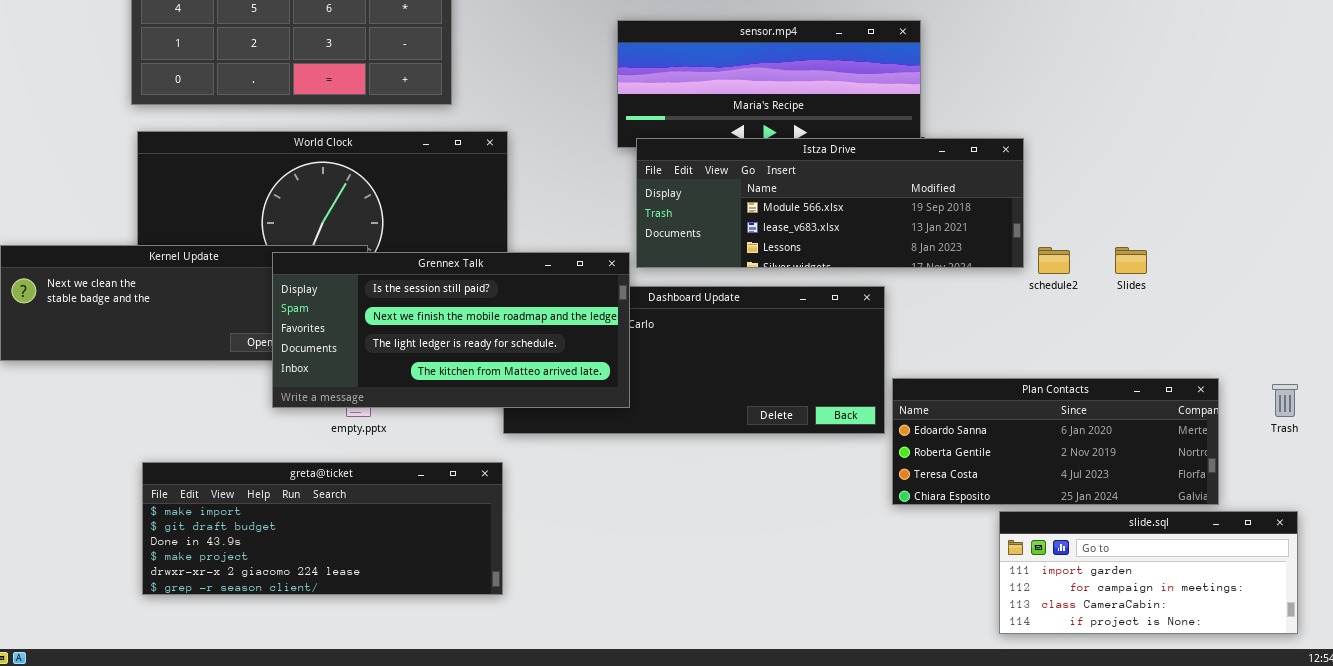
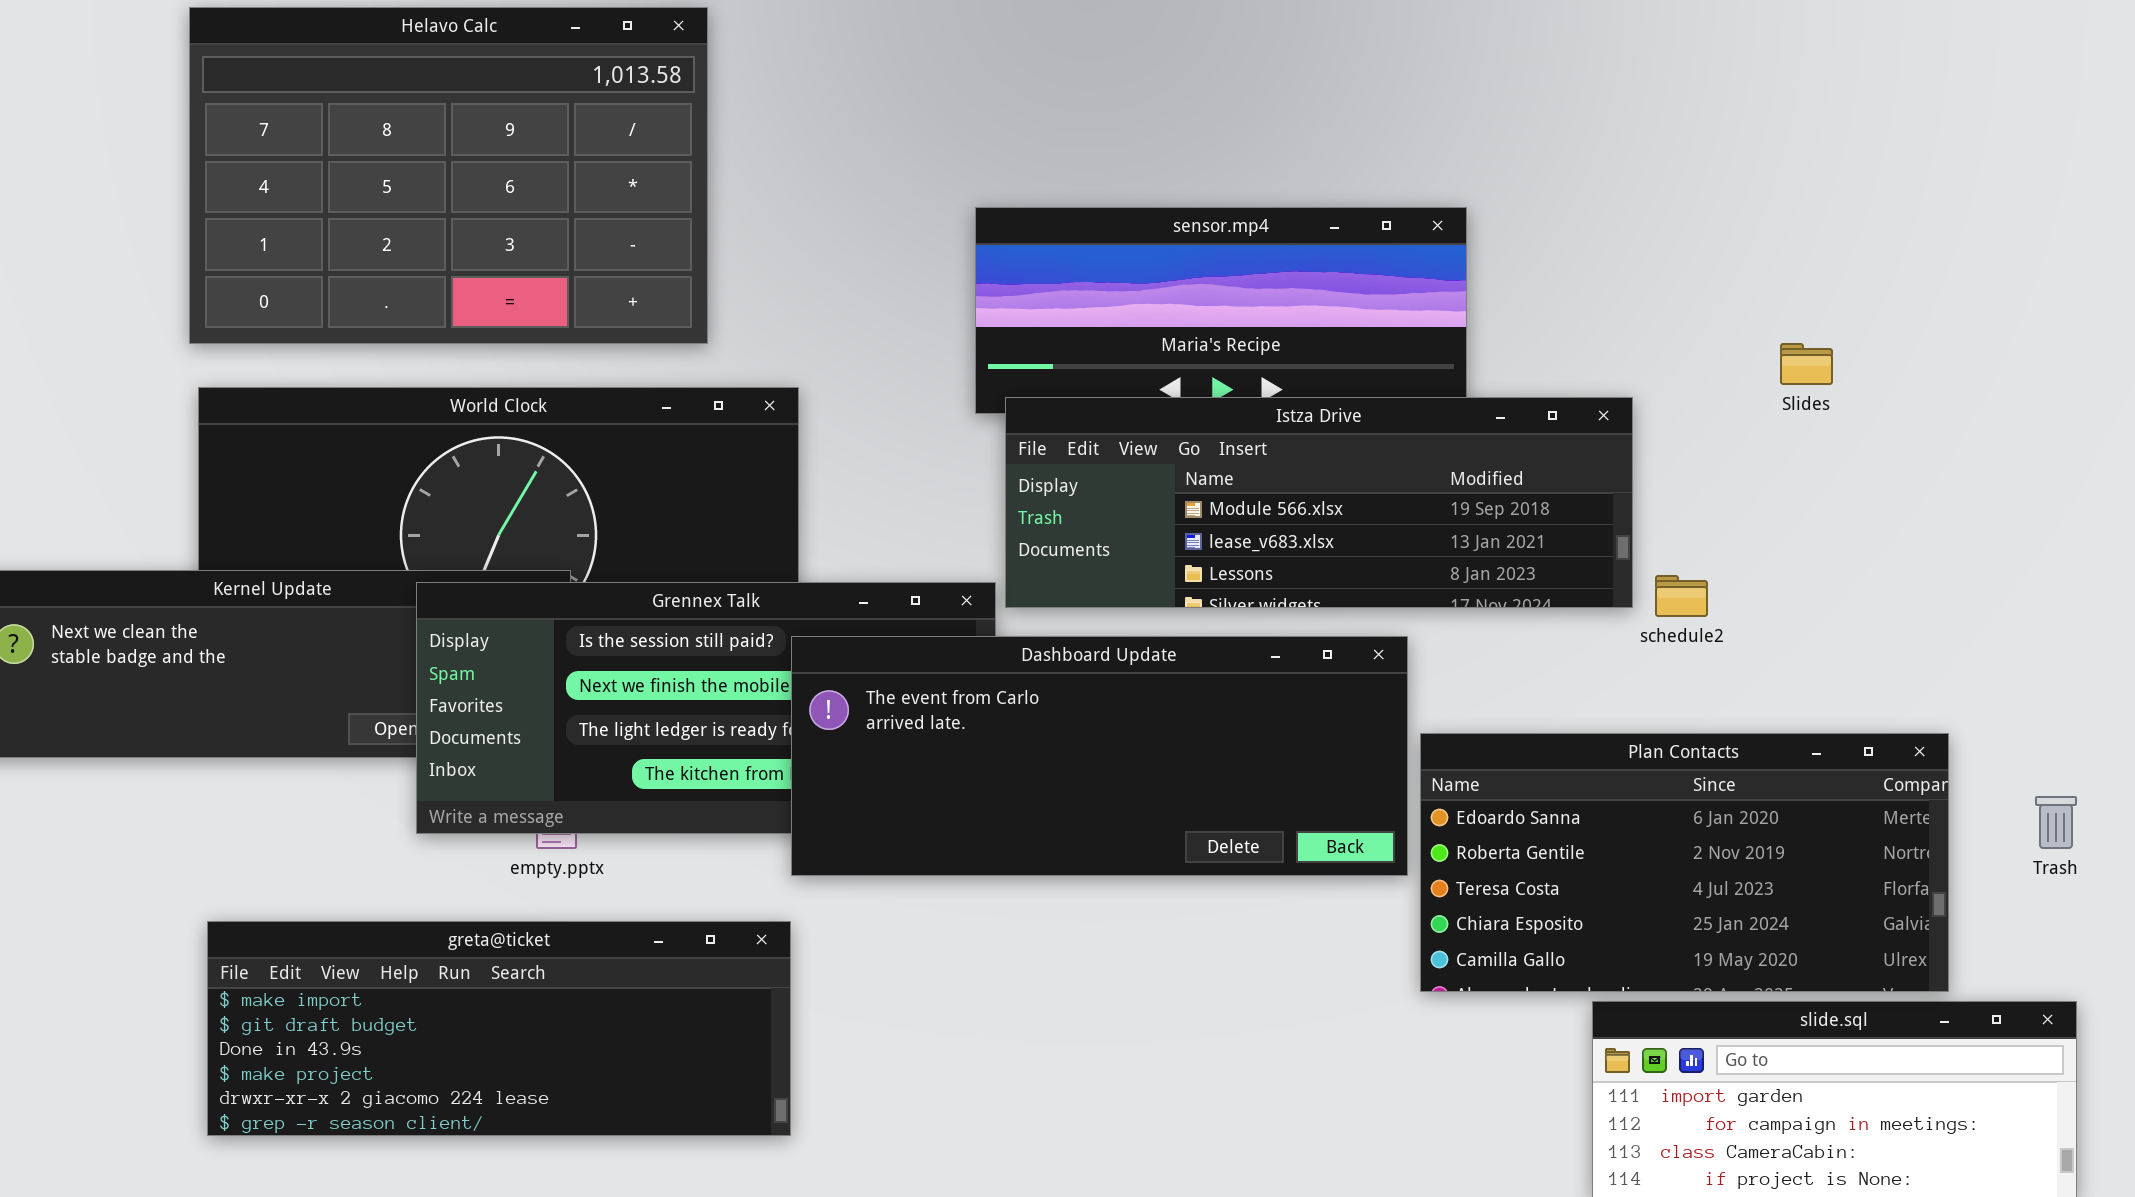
Slides: [1115,247,1147,274] -> [1780,343,1833,385], moved
Dashboard Update: [503,286,885,434] -> [791,636,1408,876], raised
Plan Contacts: [892,378,1219,505] -> [1420,733,1949,992], resized

